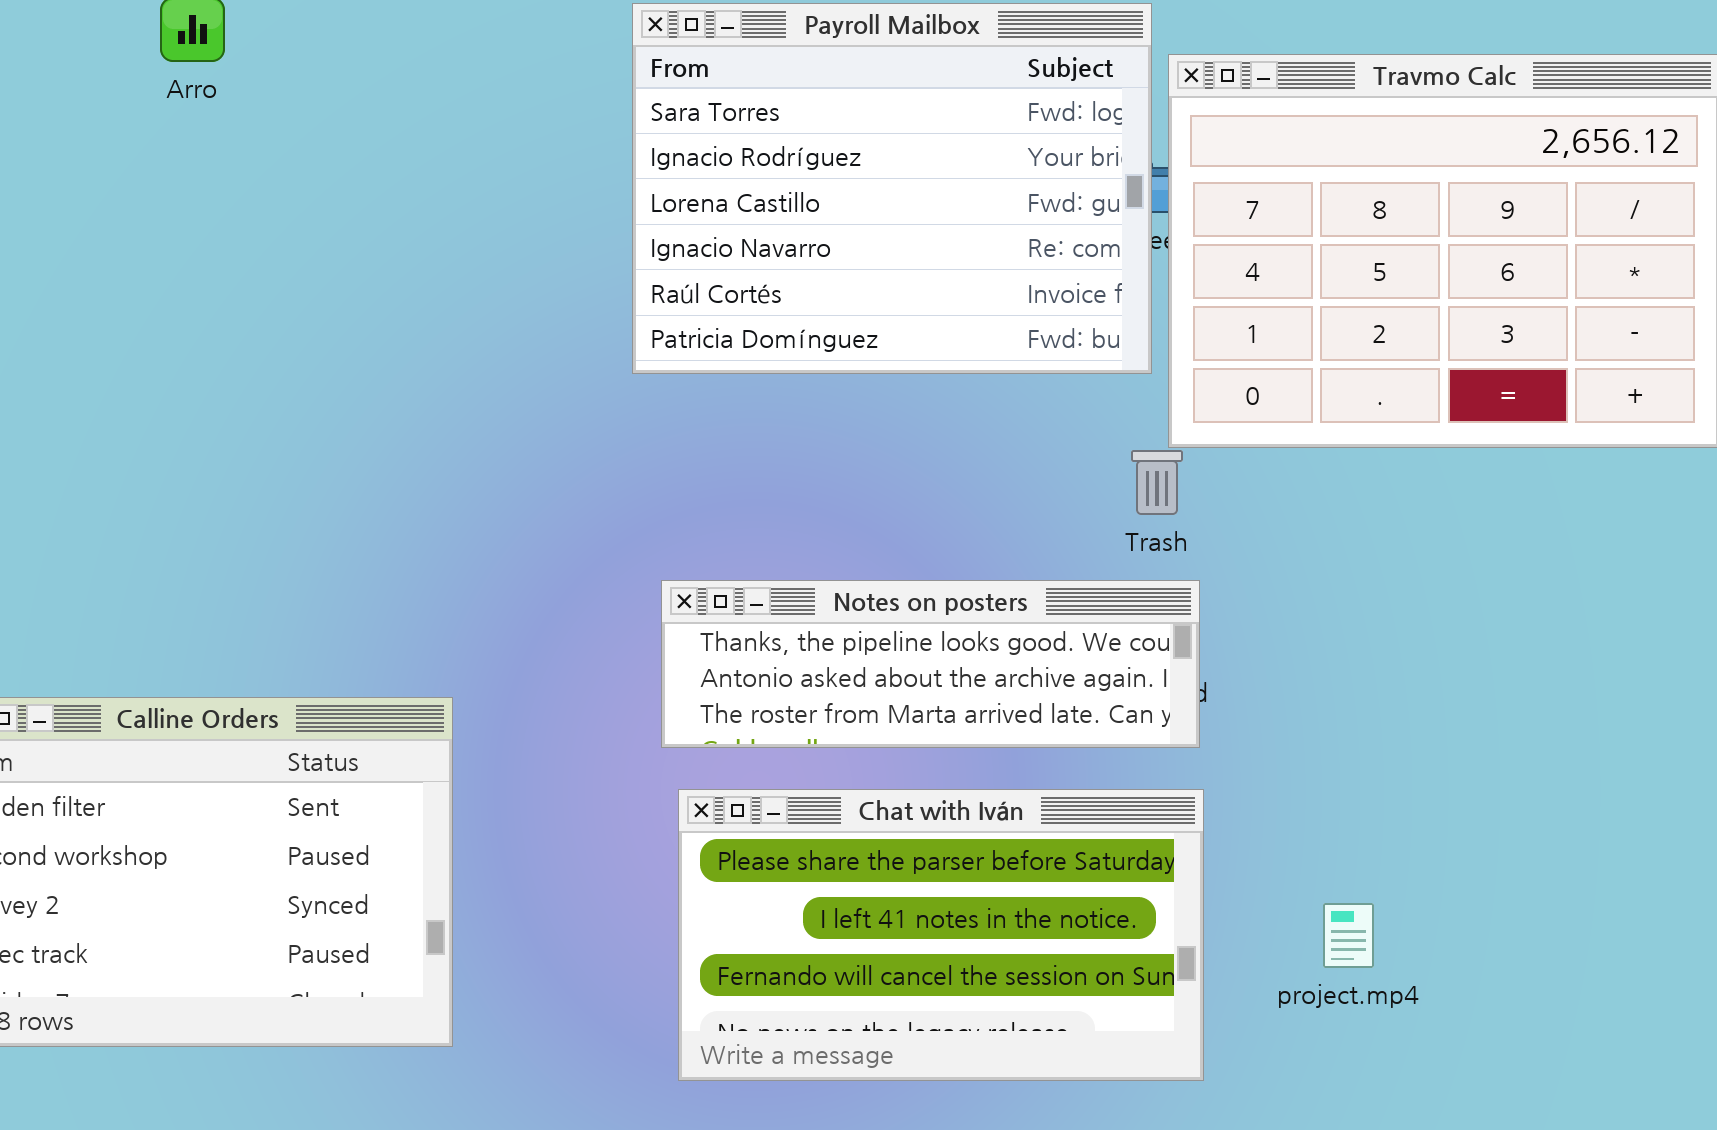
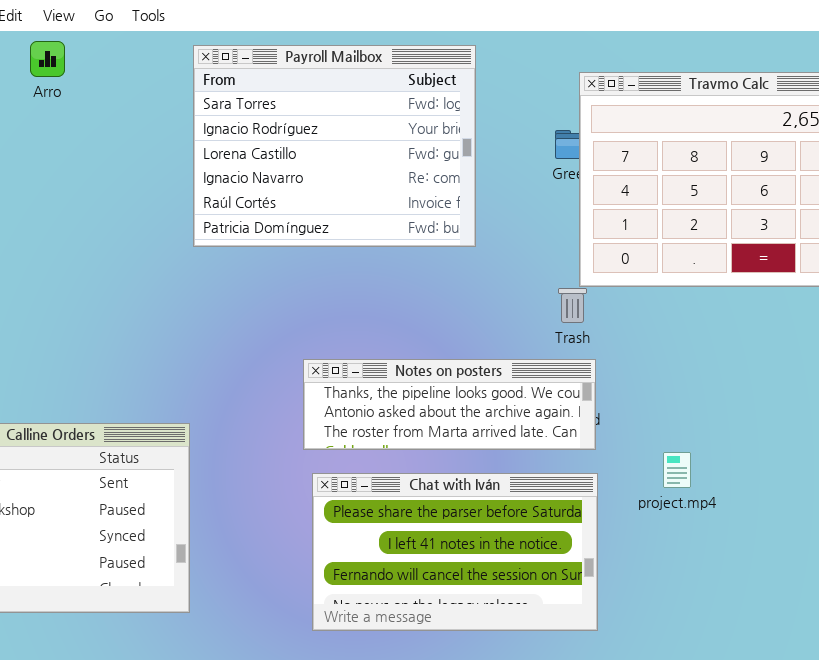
Payroll Mailbox: [632,3,1152,374] -> [193,45,476,247], moved
project.mp4: [1323,903,1374,968] -> [663,452,691,488], moved

